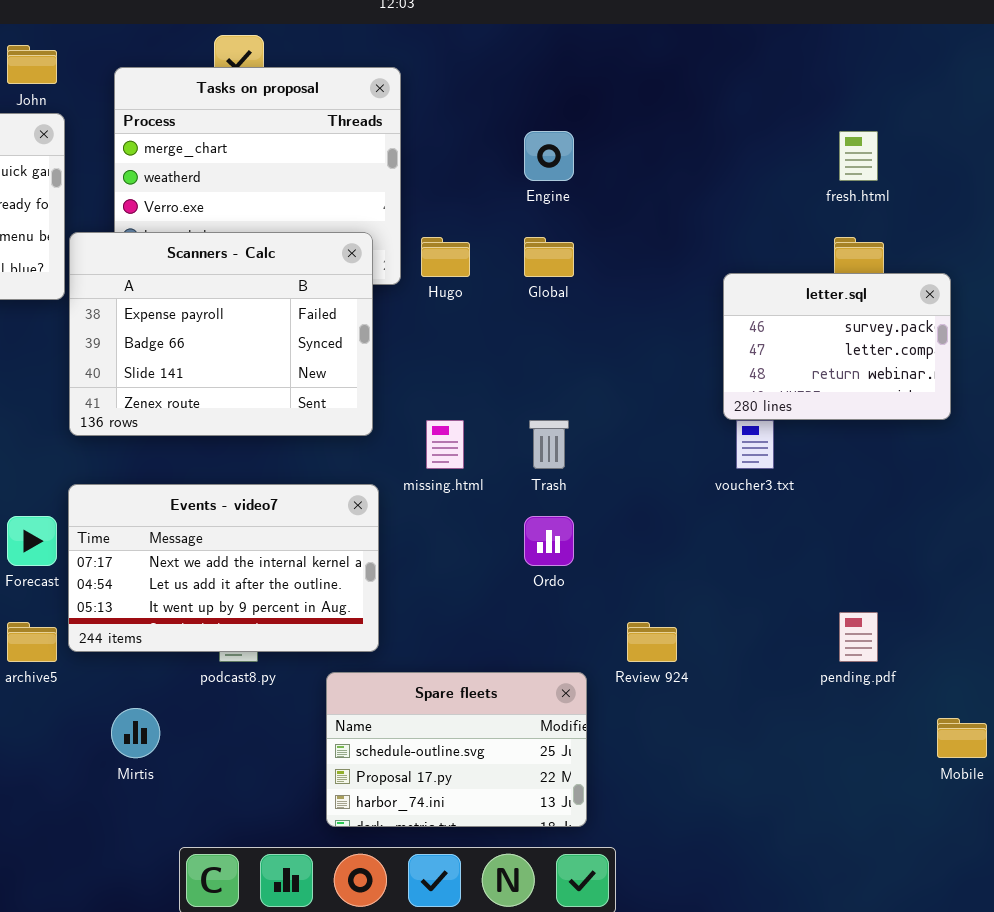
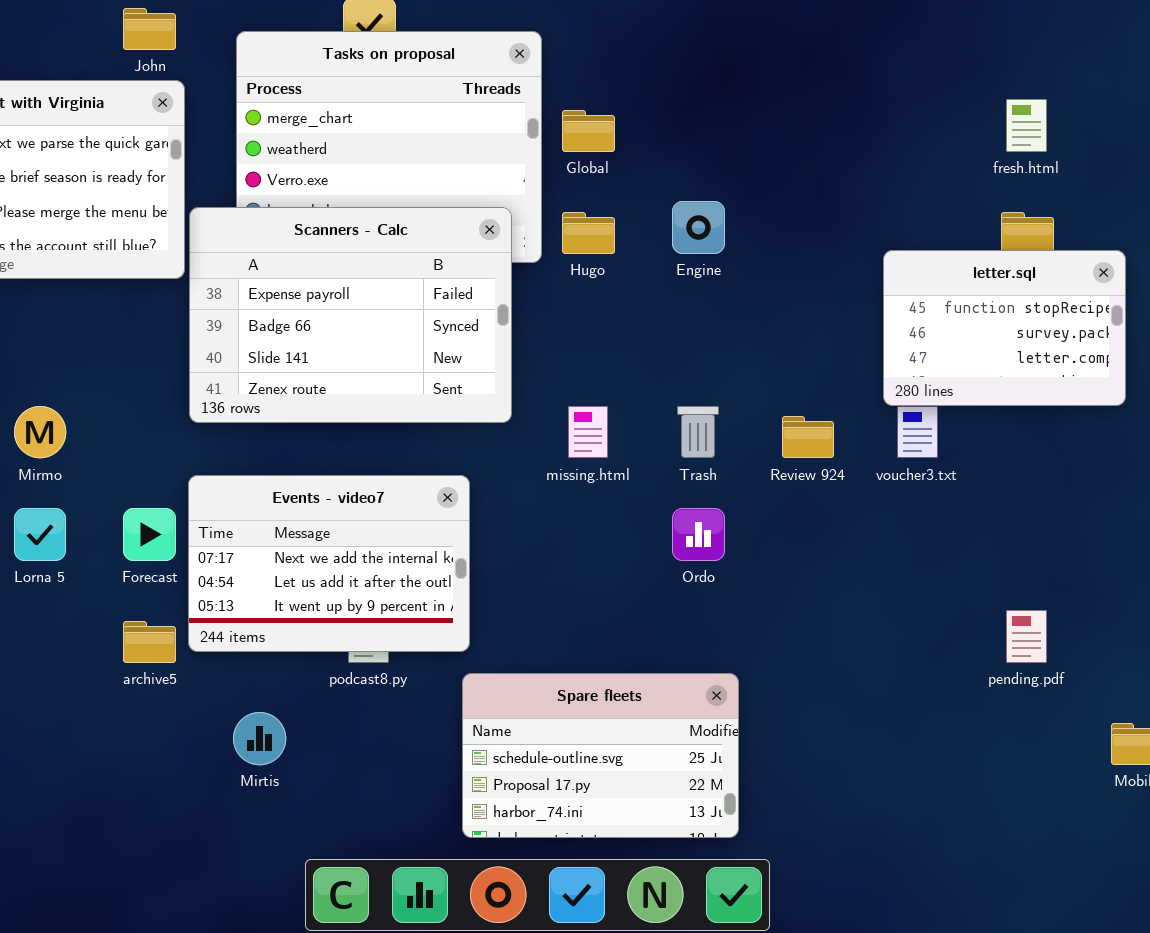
Engine: [524,131,574,181] -> [672,201,725,254], moved
Global: [524,237,574,277] -> [562,110,615,152], moved
letter.sql: [723,273,951,420] -> [883,250,1126,406], scrolled up 1 row
Events - video7: [68,484,379,652] -> [188,475,470,652], resized
Review 924: [627,622,677,662] -> [782,416,834,458], moved

